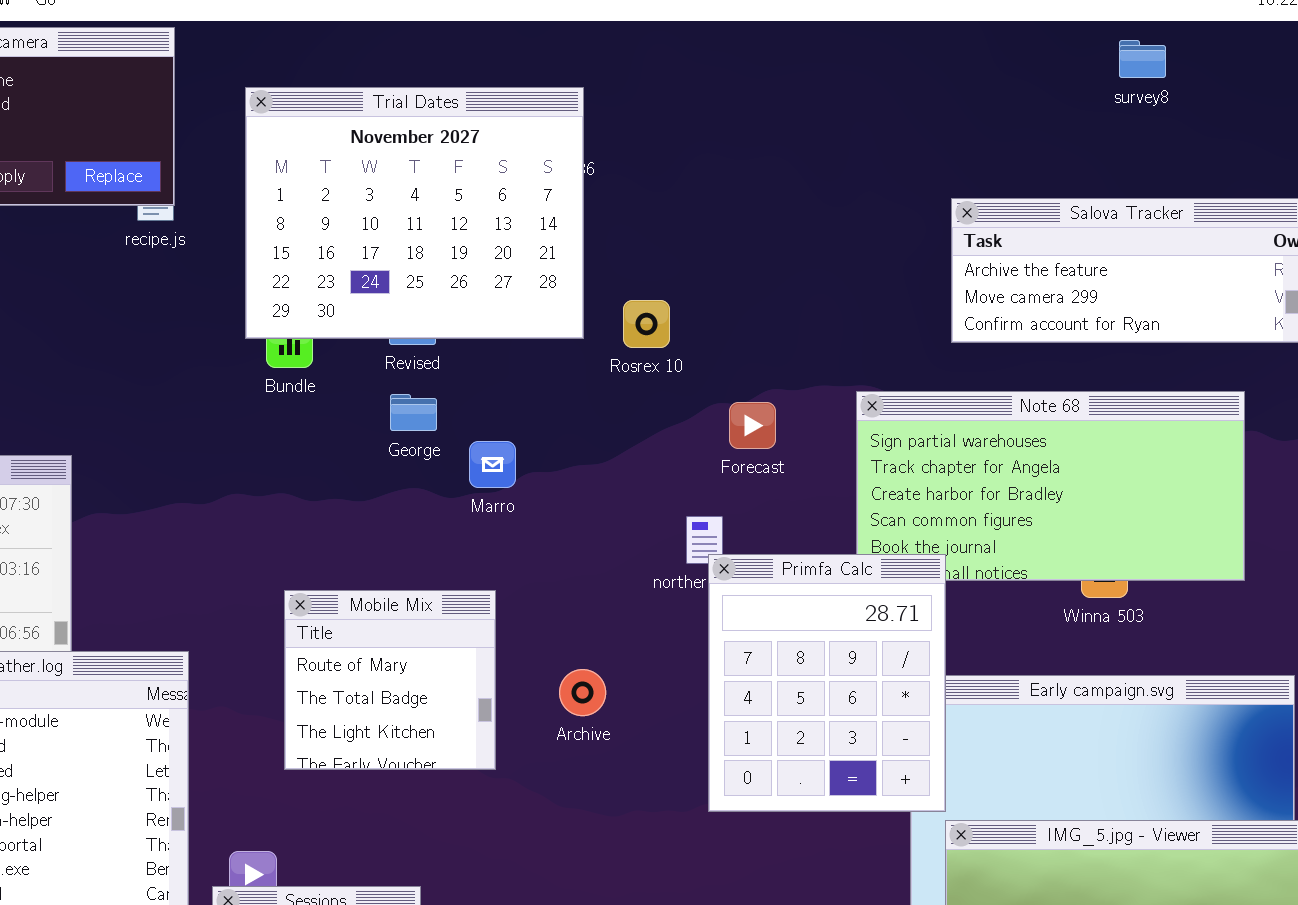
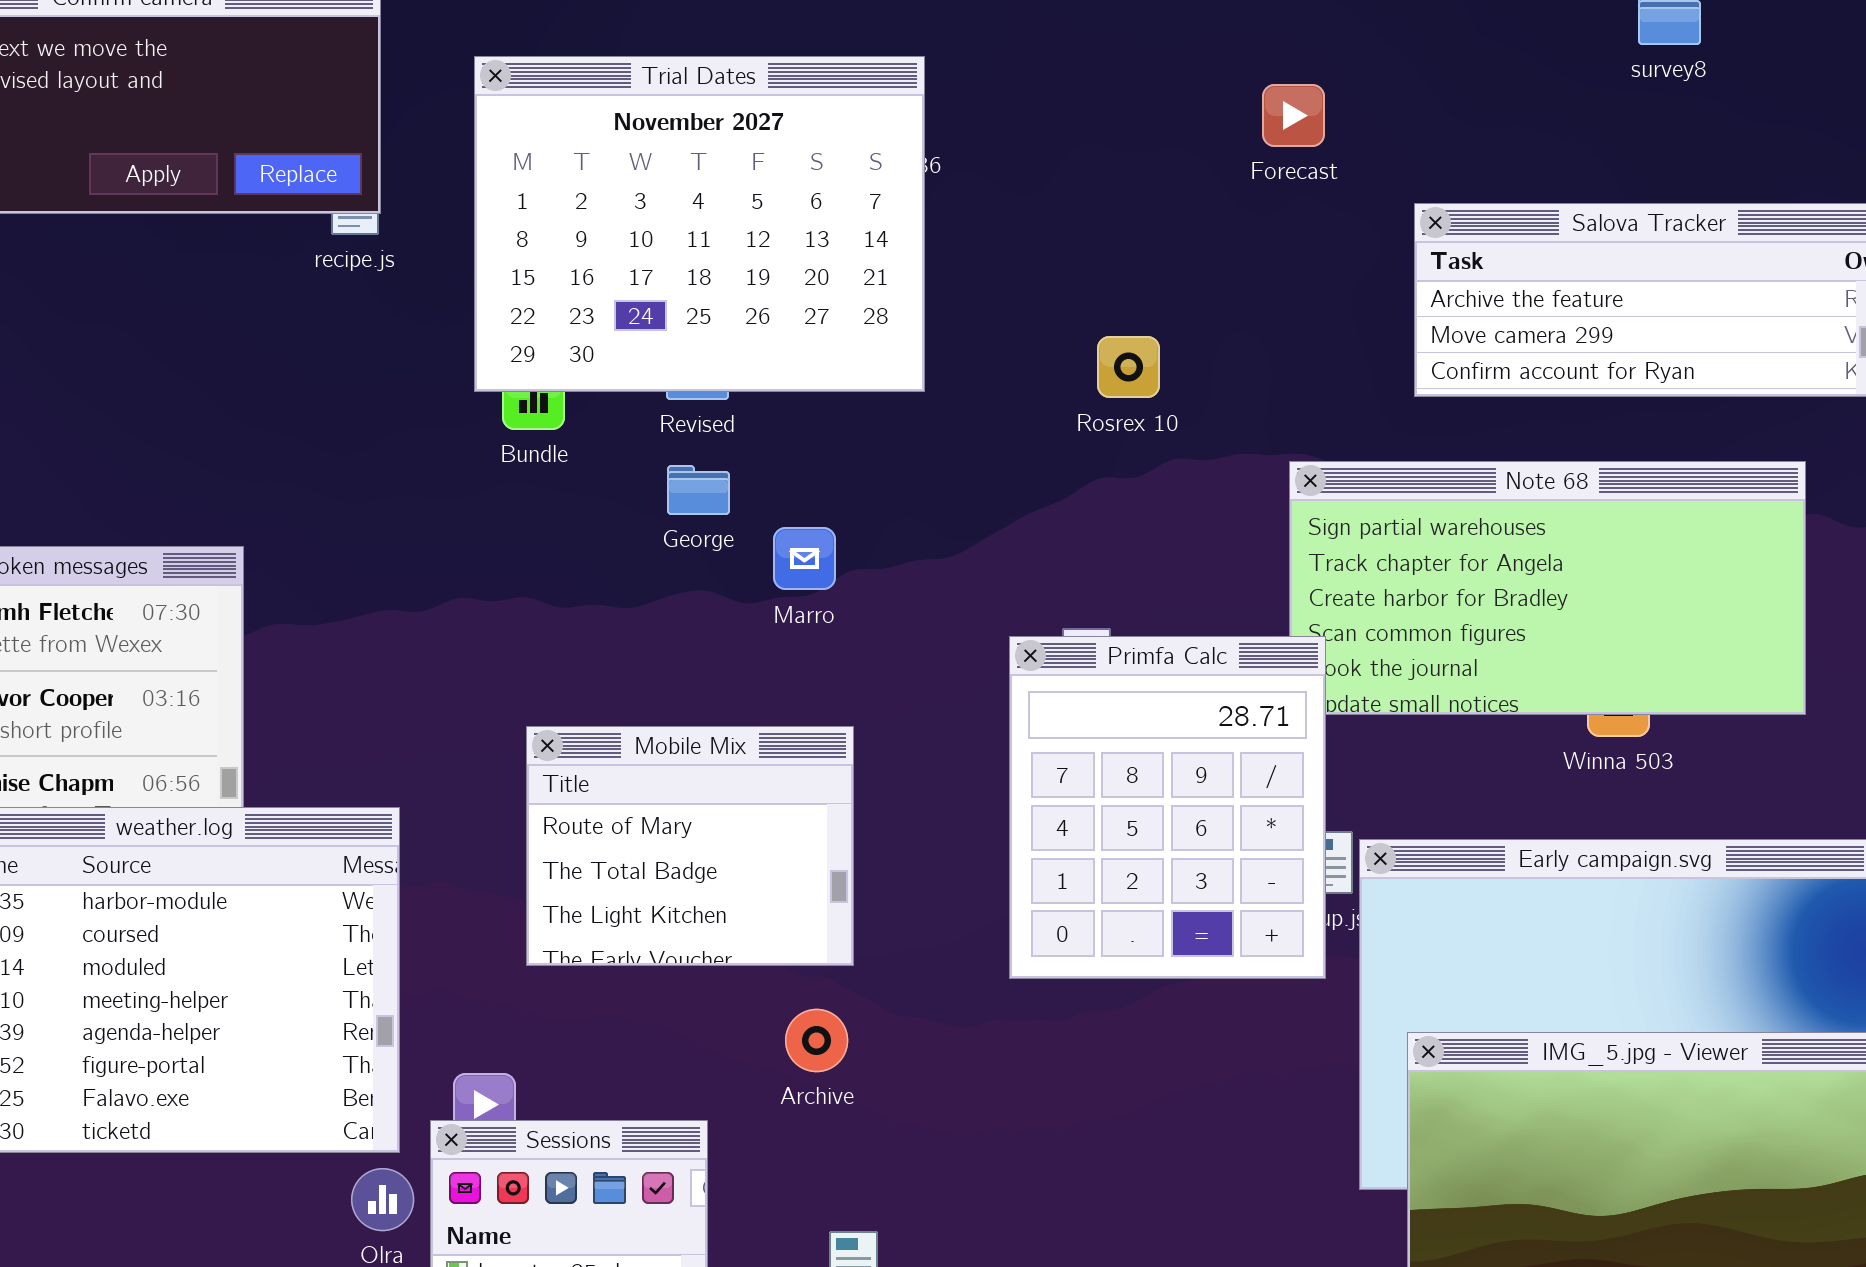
Rosrex 10: [623,300,670,348] -> [1097,336,1160,398], moved
Forecast: [729,402,776,449] -> [1262,84,1325,147], moved
Primfa Calc: [708,554,946,812] -> [1009,636,1326,979], moved
Mobile Mix: [284,590,496,770] -> [526,726,854,966], resized
Archive: [559,669,606,716] -> [785,1009,848,1072], moved

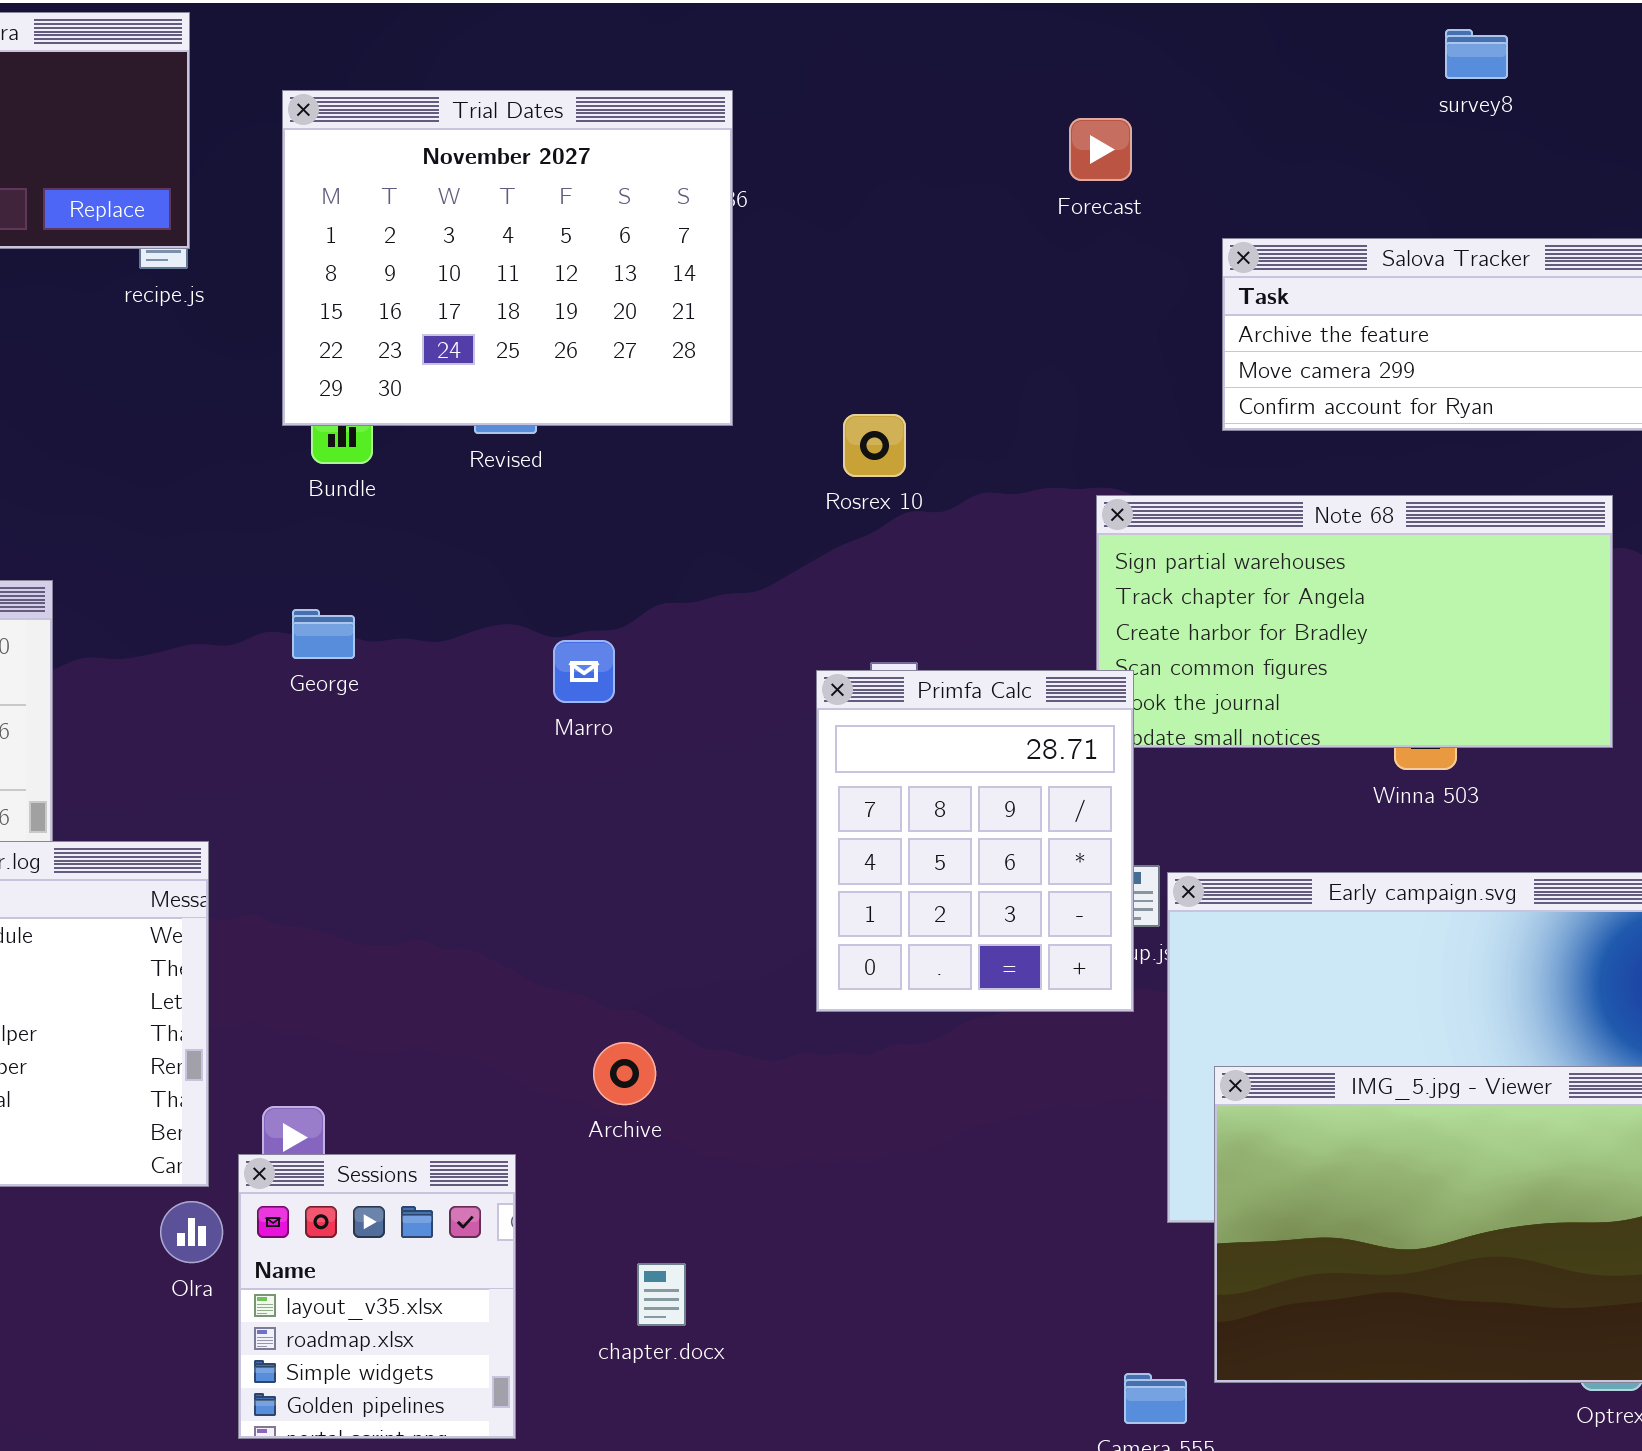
Rosrex 10: [1097,336,1160,398] -> [843,414,906,477], moved
George: [667,465,730,515] -> [292,609,355,659], moved
Marro: [773,527,836,590] -> [553,640,615,703], moved
Mobile Mix: [526,726,854,966] -> none, closed

